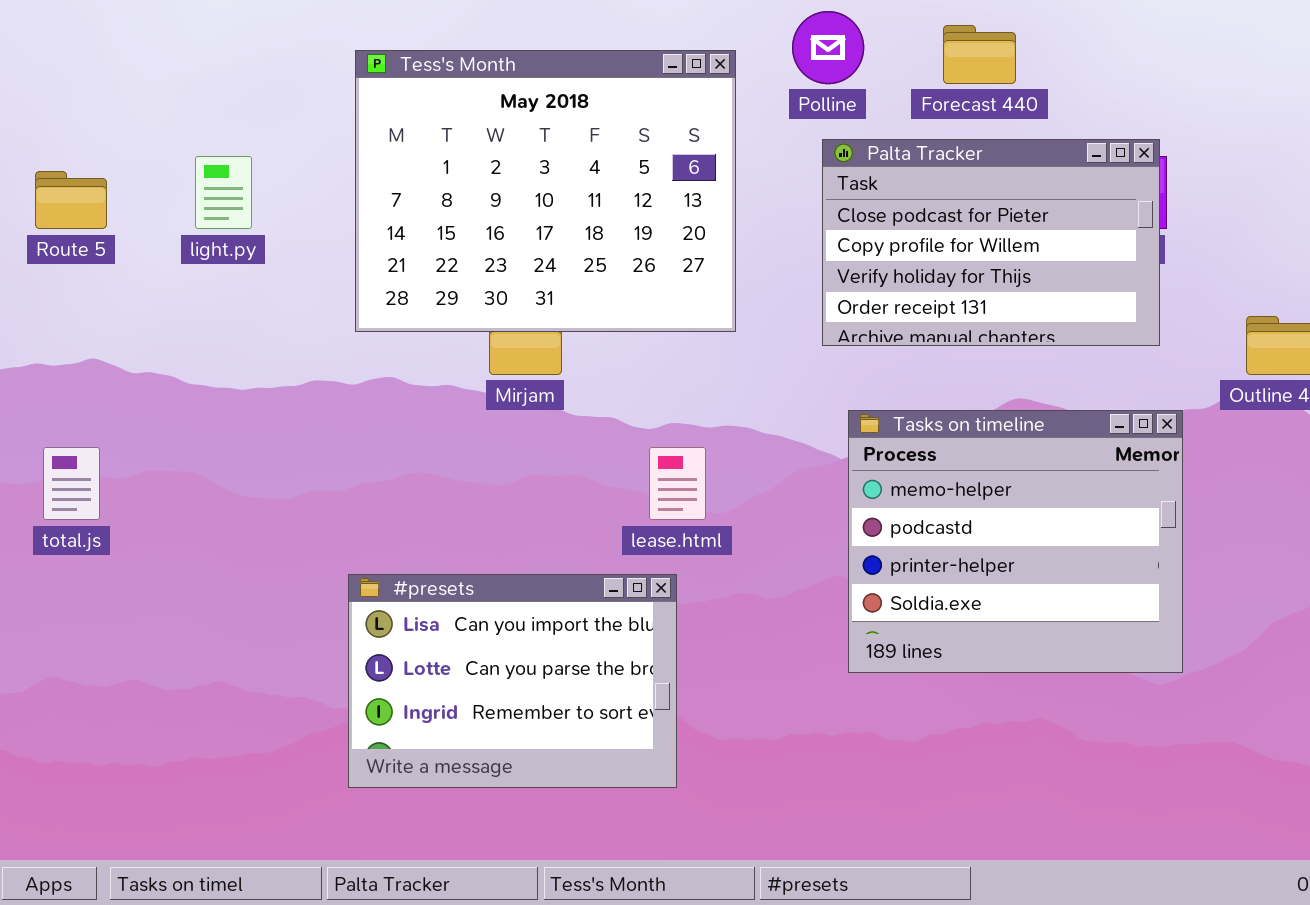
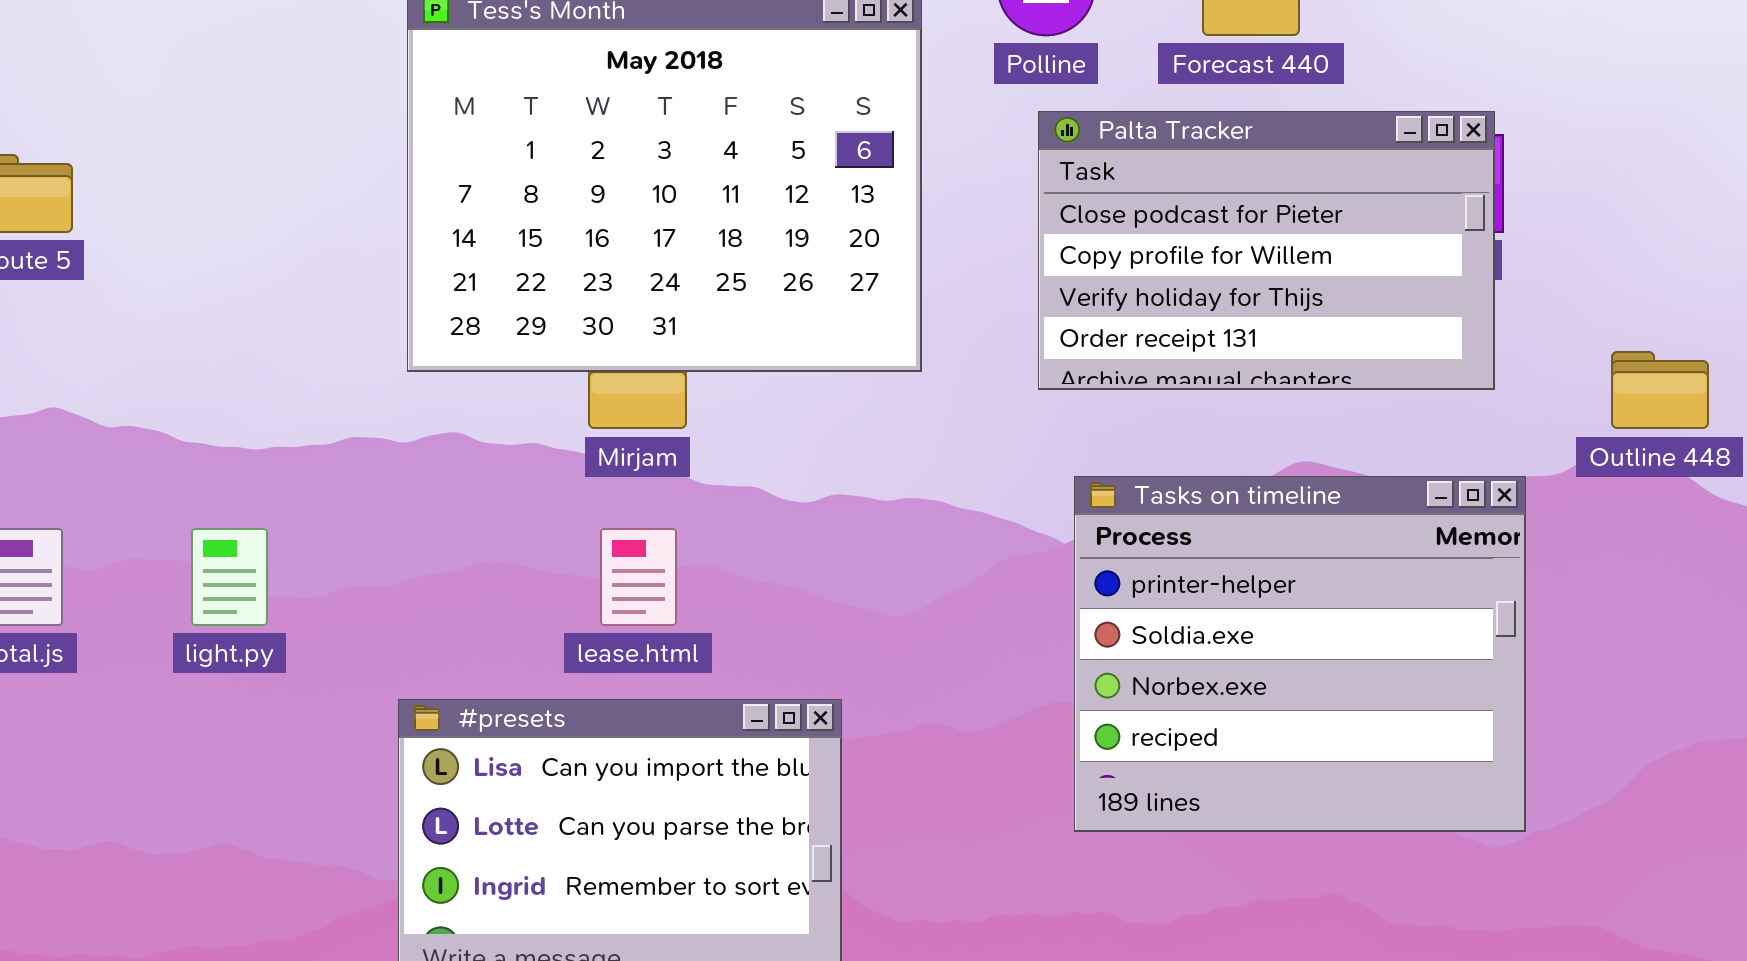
light.py: [195,156,252,229] -> [191,528,268,626], moved
Tasks on timeline: [848,410,1183,673] -> [1074,476,1526,832], scrolled down 2 rows
lease.html: [649,447,706,520] -> [600,528,677,626], moved

